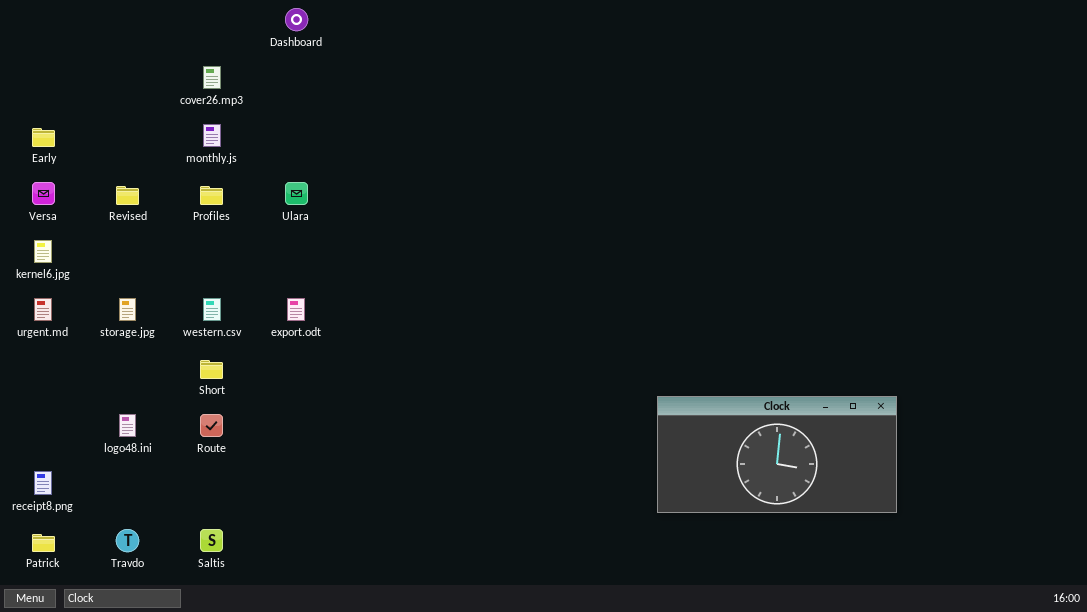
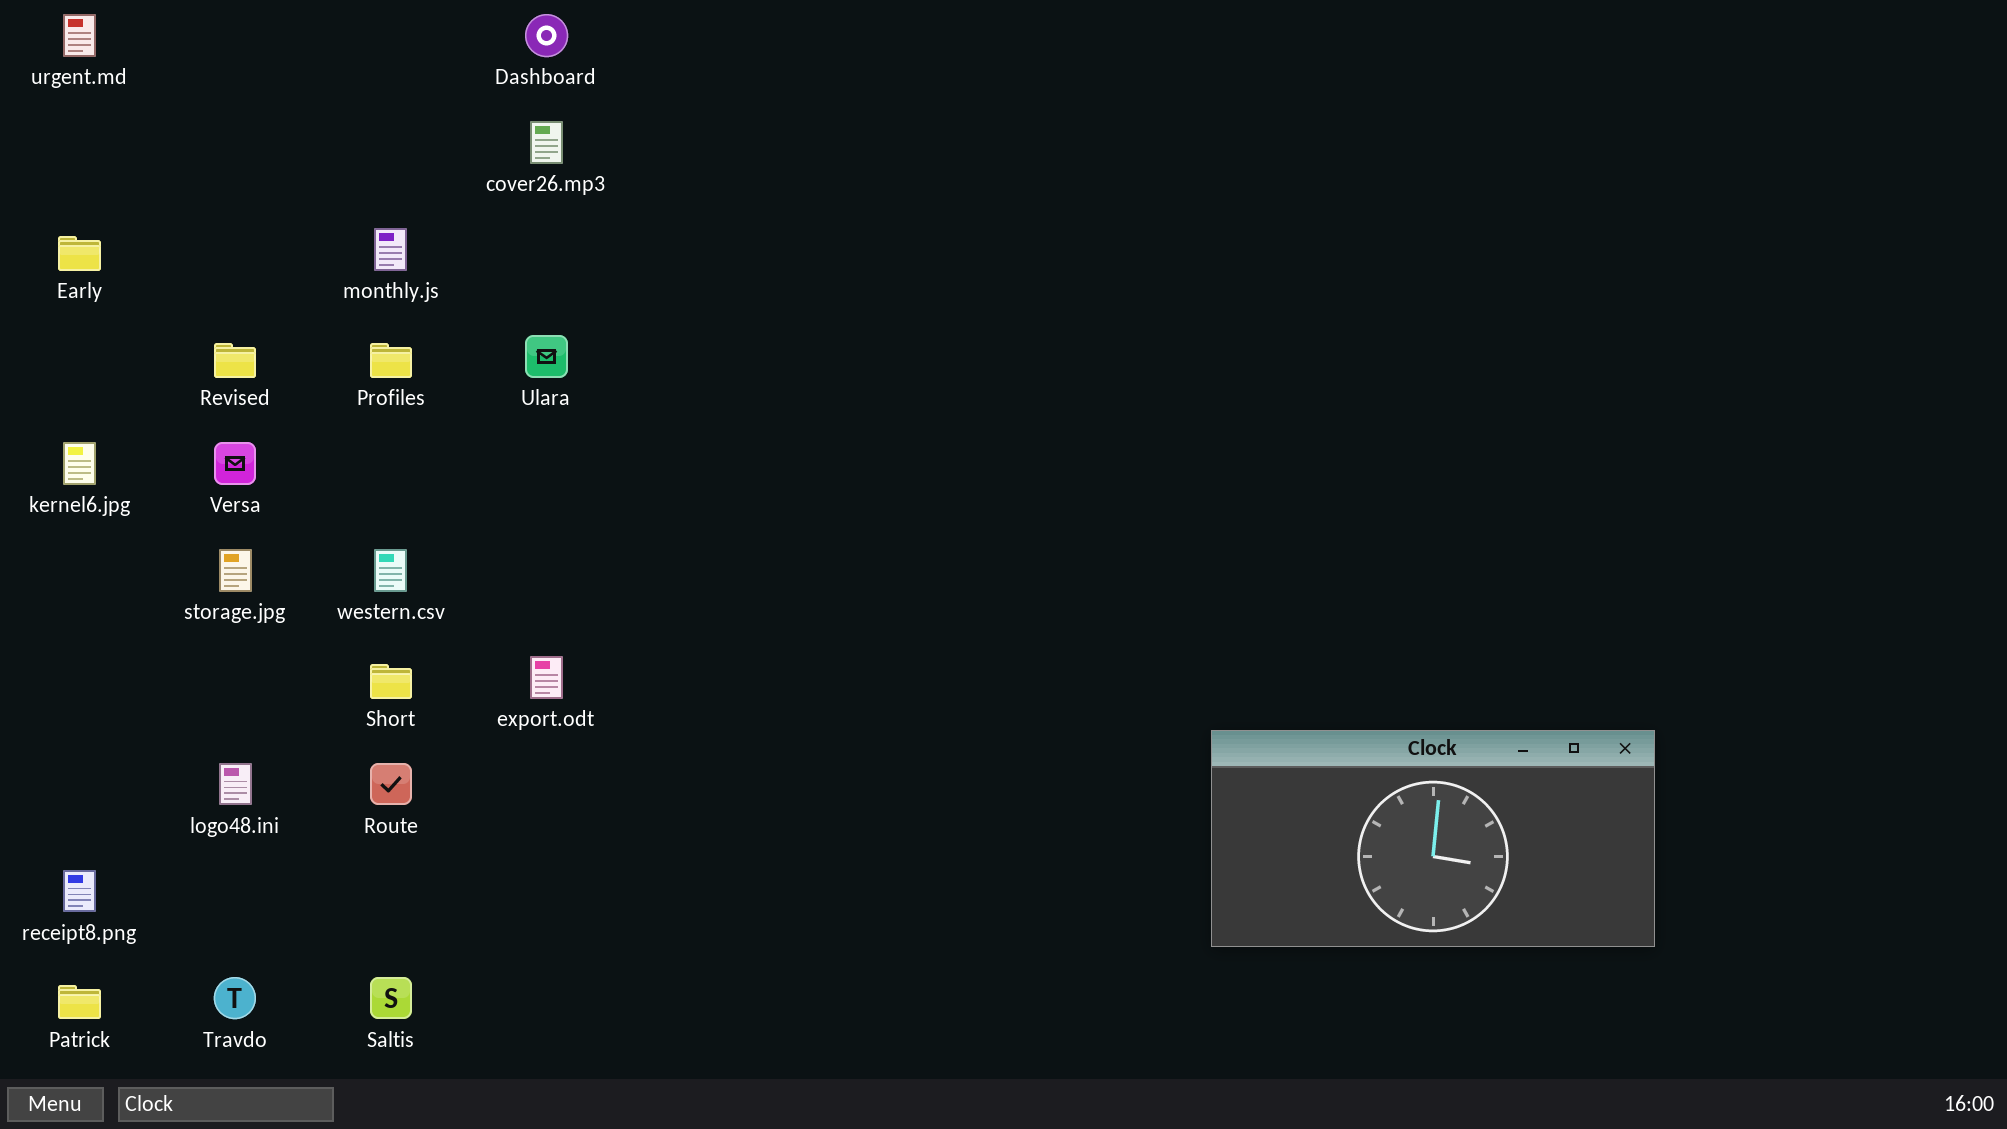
cover26.mp3: [203,66,221,89] -> [530,121,563,164], moved
Versa: [32,182,55,205] -> [214,442,256,485], moved
urgent.md: [34,298,52,321] -> [63,14,96,57], moved
export.odt: [287,298,305,321] -> [530,656,563,699], moved

